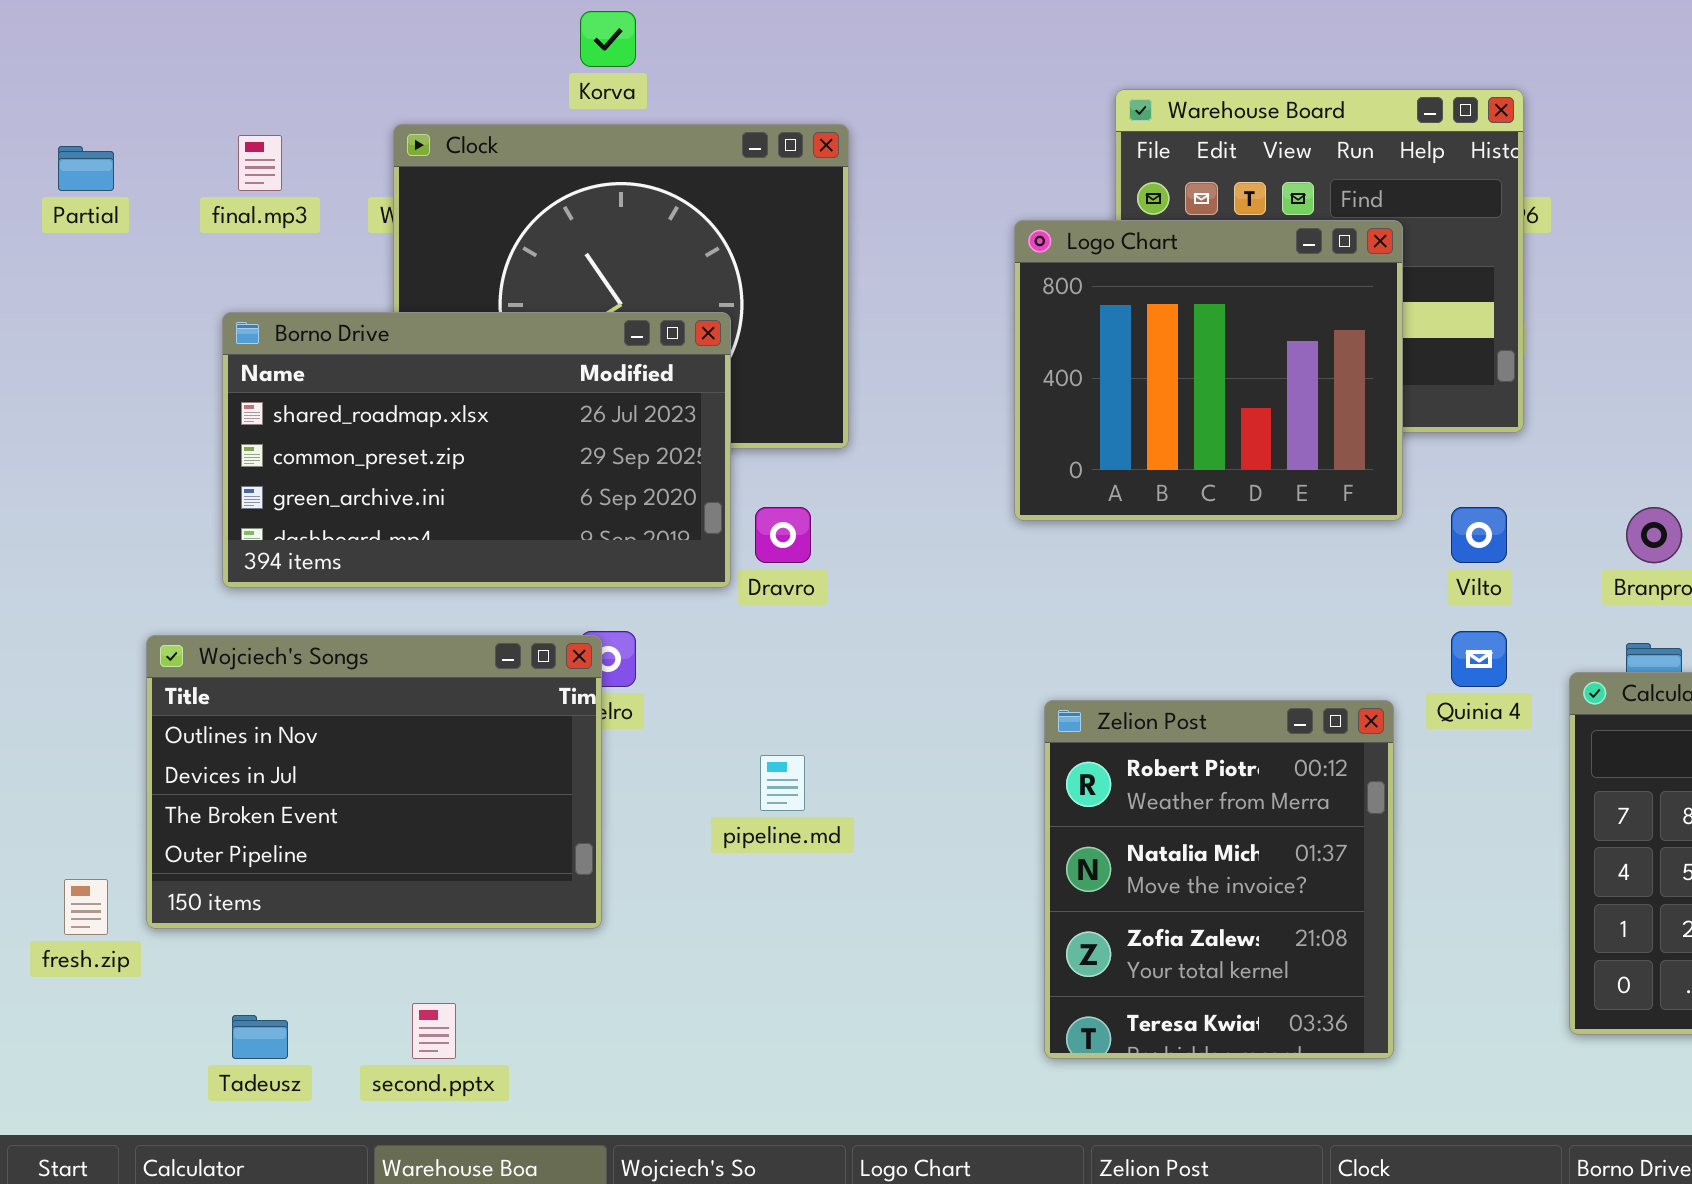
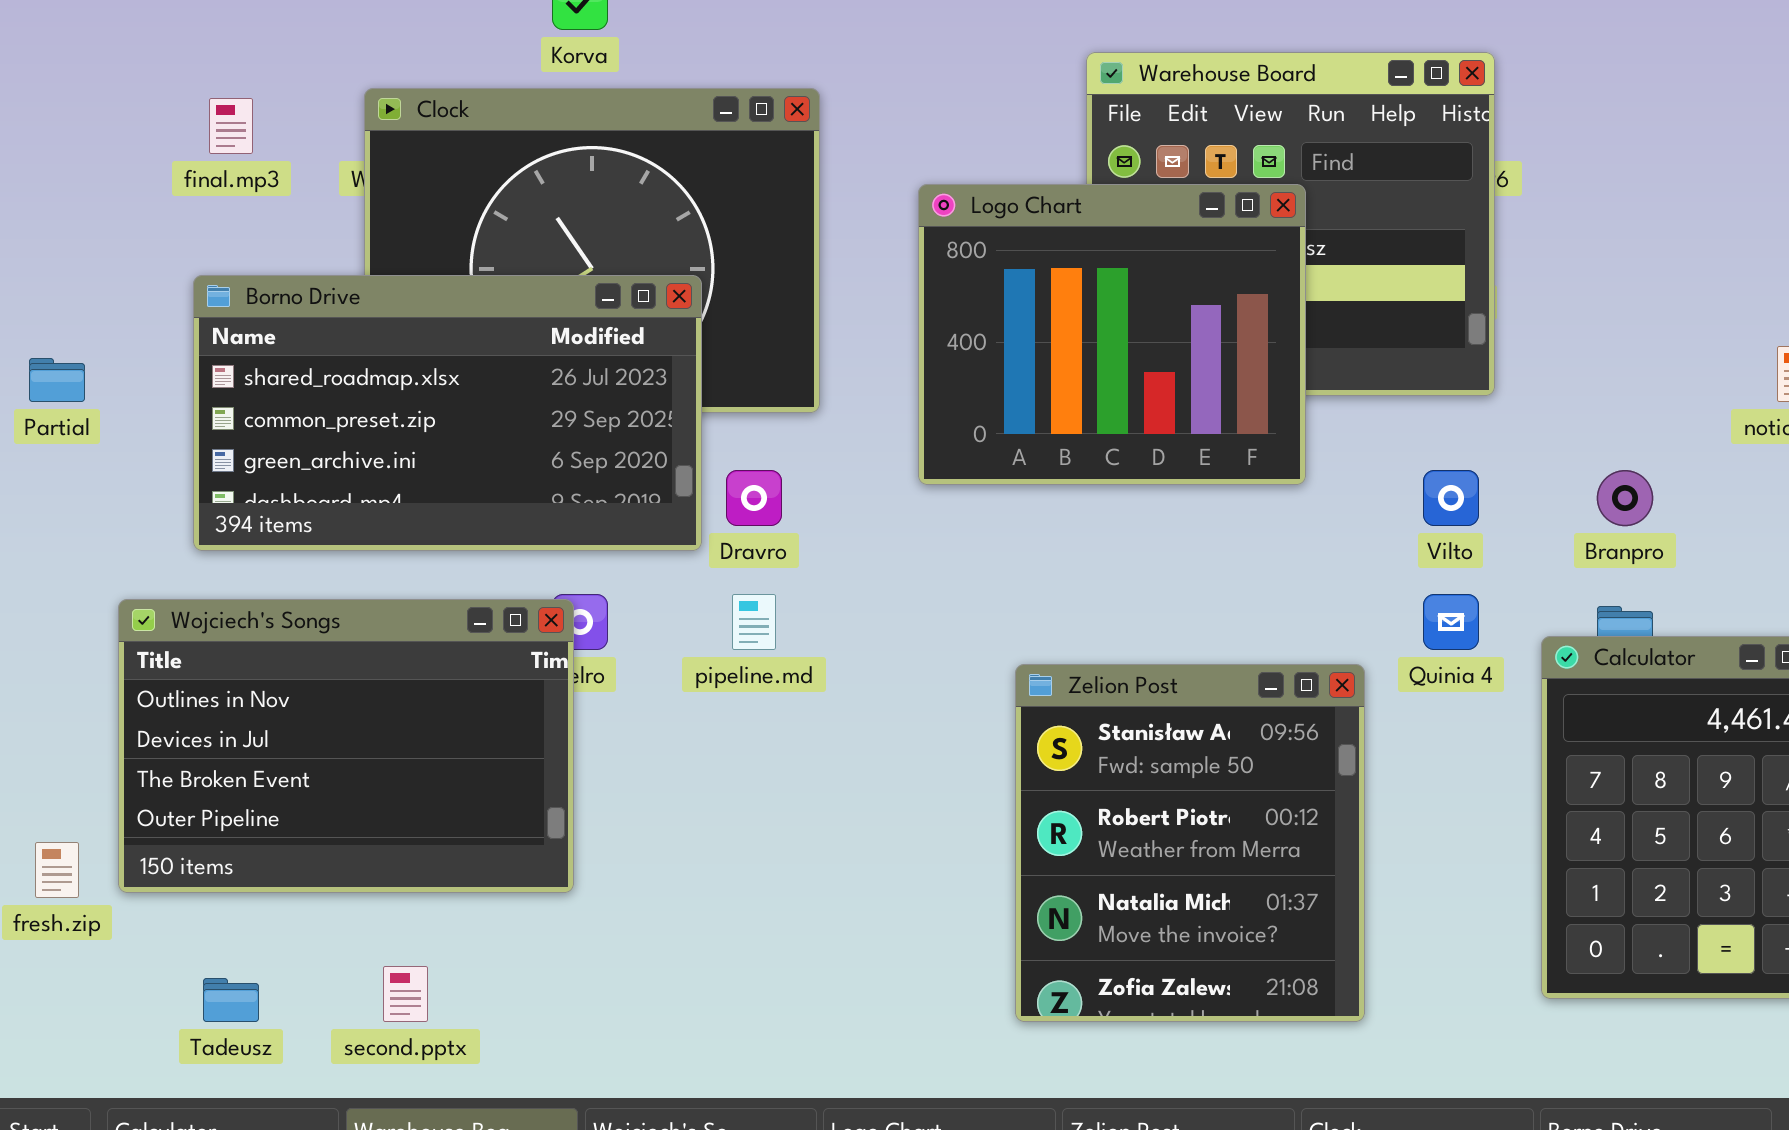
Partial: [58,146,114,191] -> [29,358,85,402], moved
Logo Chart: [1014,220,1403,521] -> [918,184,1306,485], moved
Zelion Post: [1044,700,1394,1059] -> [1015,664,1365,1022], scrolled up 1 row
pipeline.md: [760,755,805,811] -> [732,594,776,650], moved

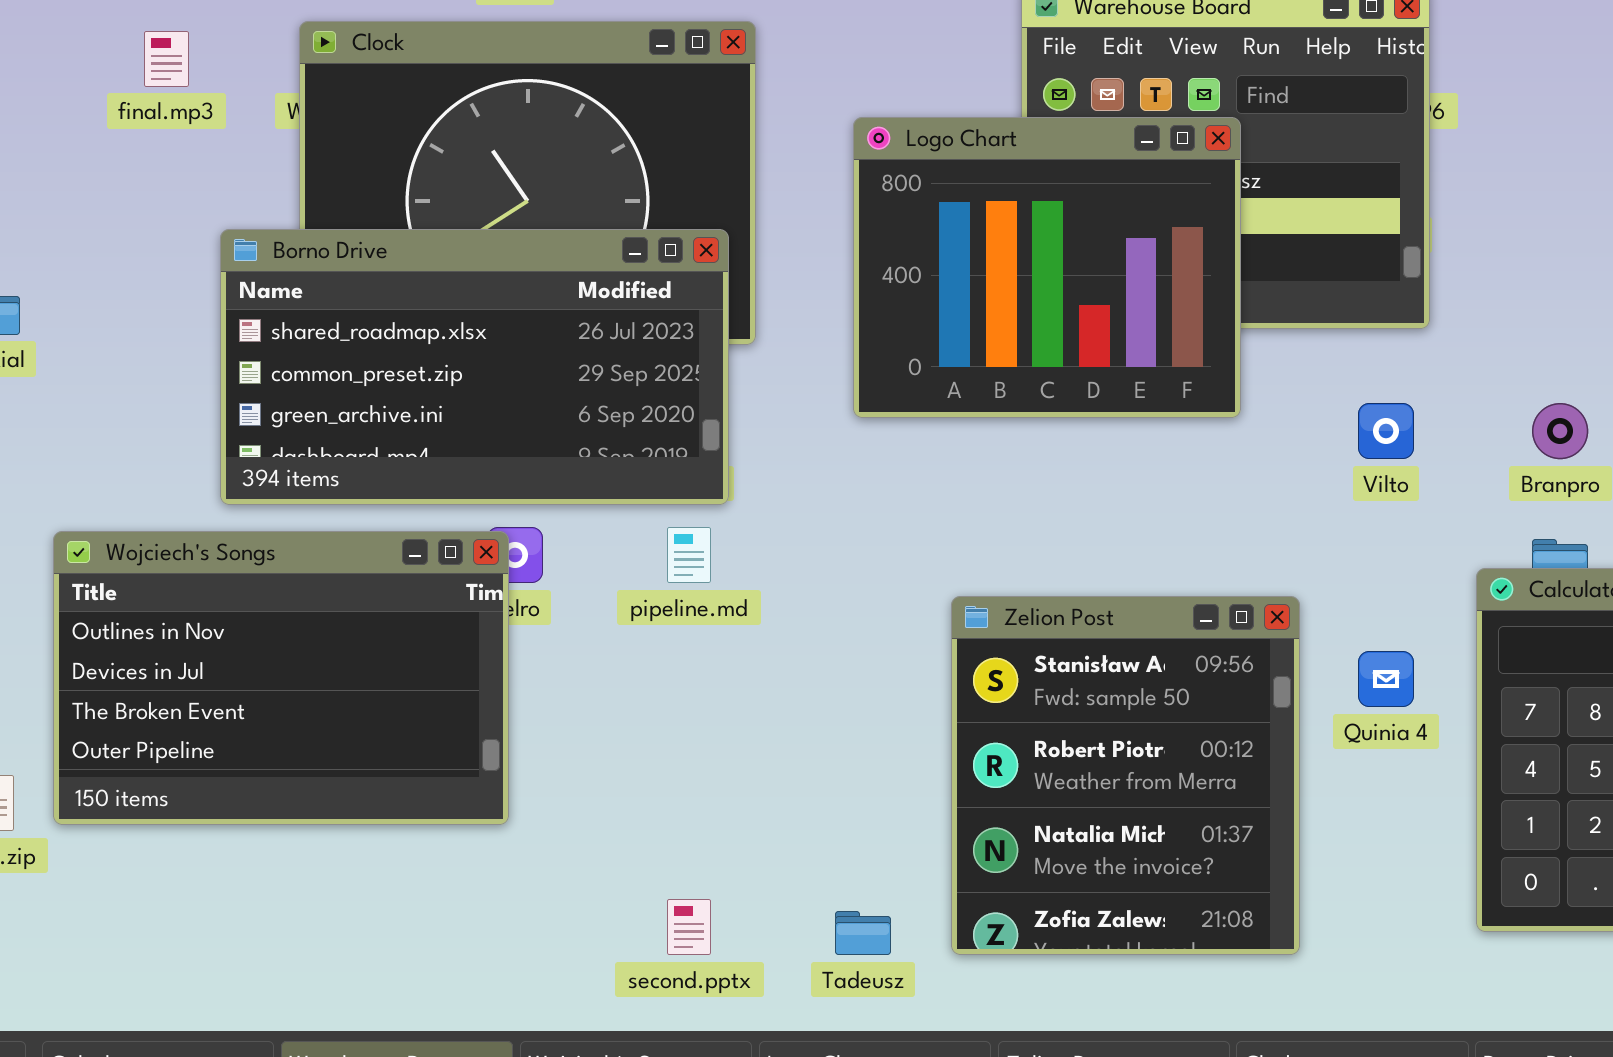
Borno Drive: [193,275,702,551] -> [220,229,729,505], moved
Quinia 4: [1423,594,1479,650] -> [1358,651,1414,707], moved
second.pptx: [383,966,428,1022] -> [667,899,711,955], moved
Tadeusz: [203,978,259,1022] -> [835,911,891,955], moved

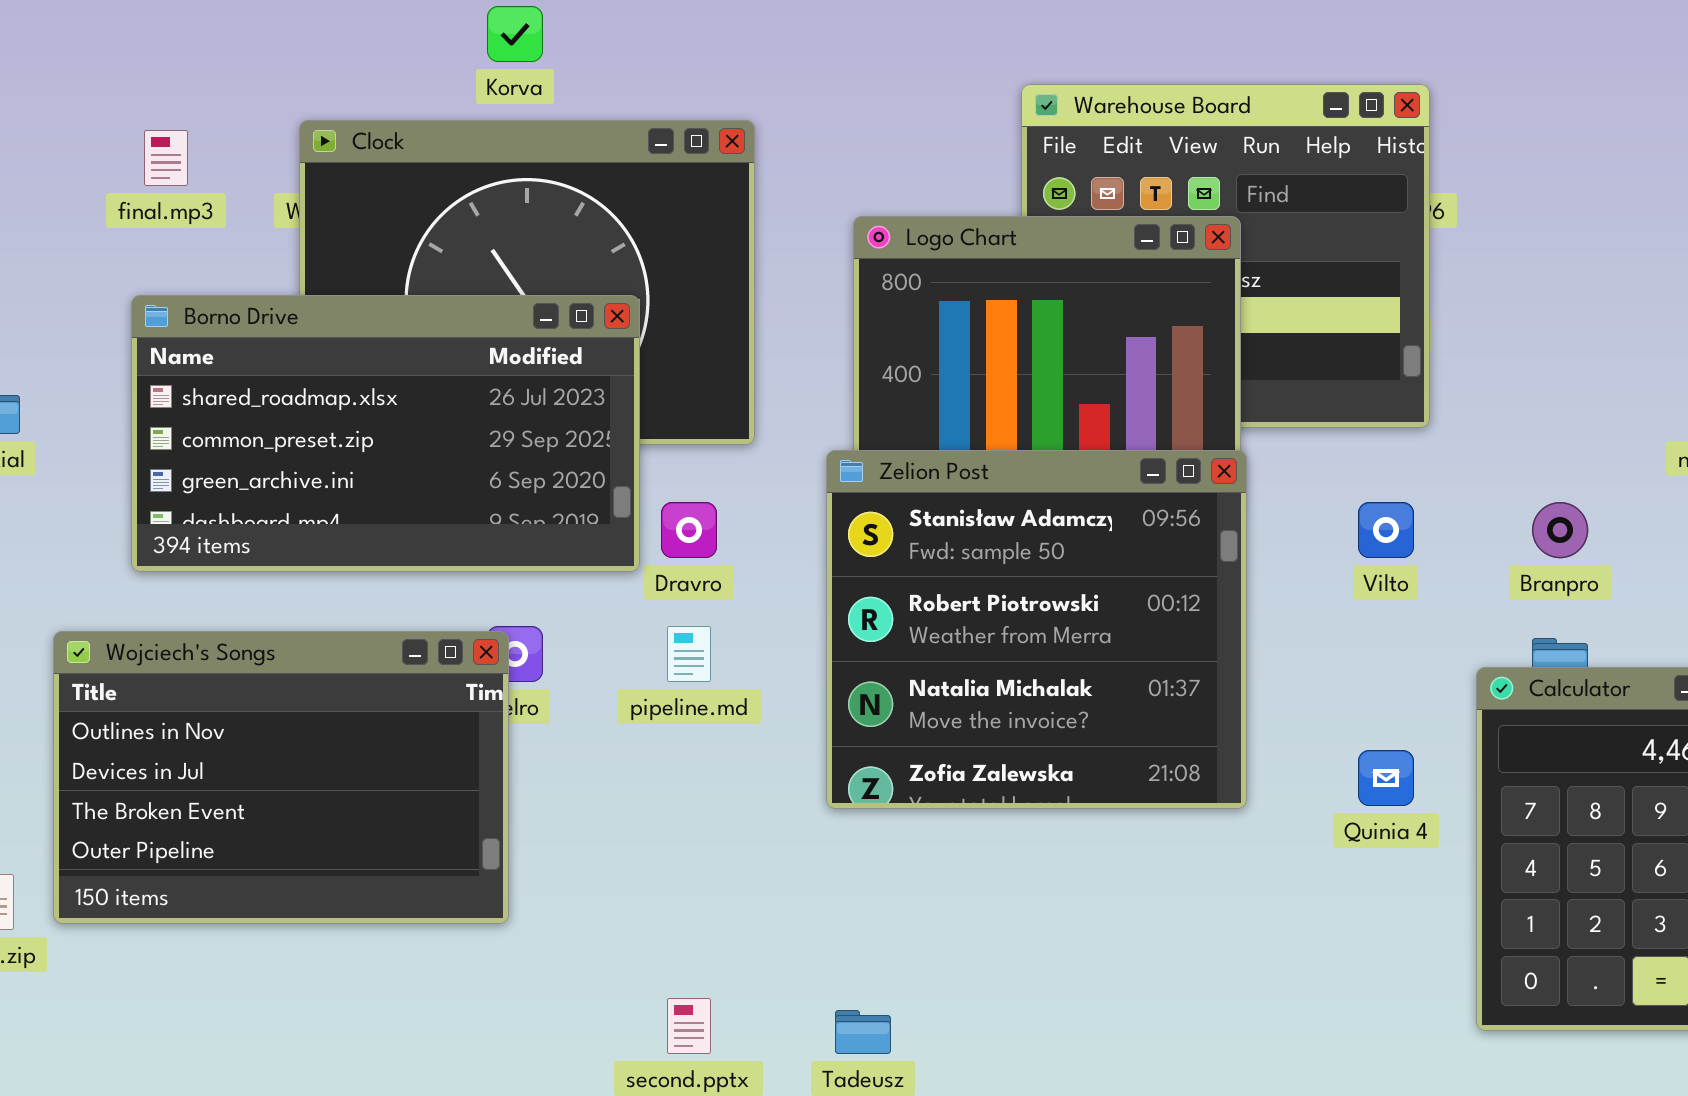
Borno Drive: [220,229,729,505] -> [131,295,640,572], moved
Zelion Post: [951,596,1300,955] -> [826,450,1247,809], moved, resized

